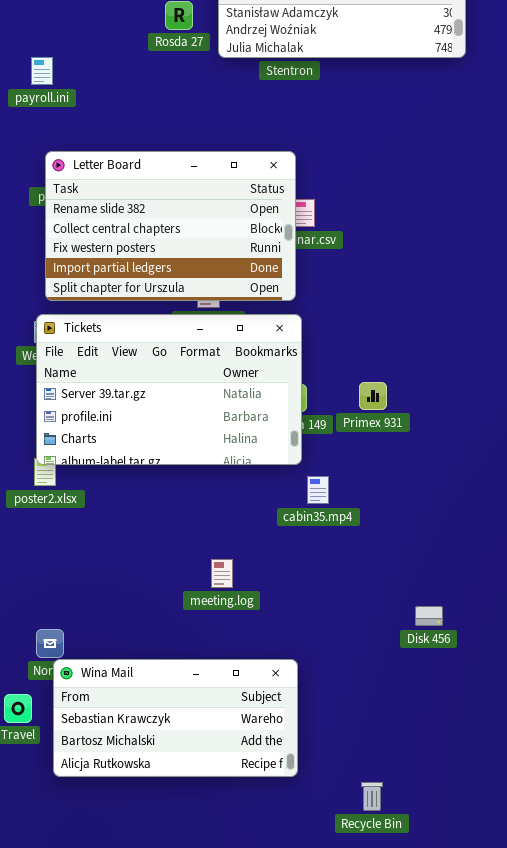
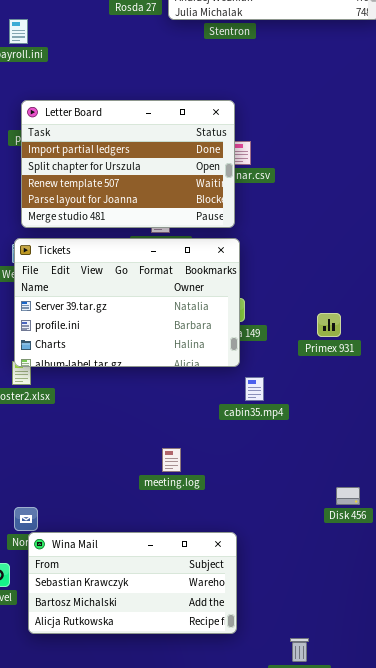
Letter Board: [45,151,296,301] -> [21,100,235,228], scrolled down 3 rows
Primex 931: [359,382,387,410] -> [317,313,341,337], moved

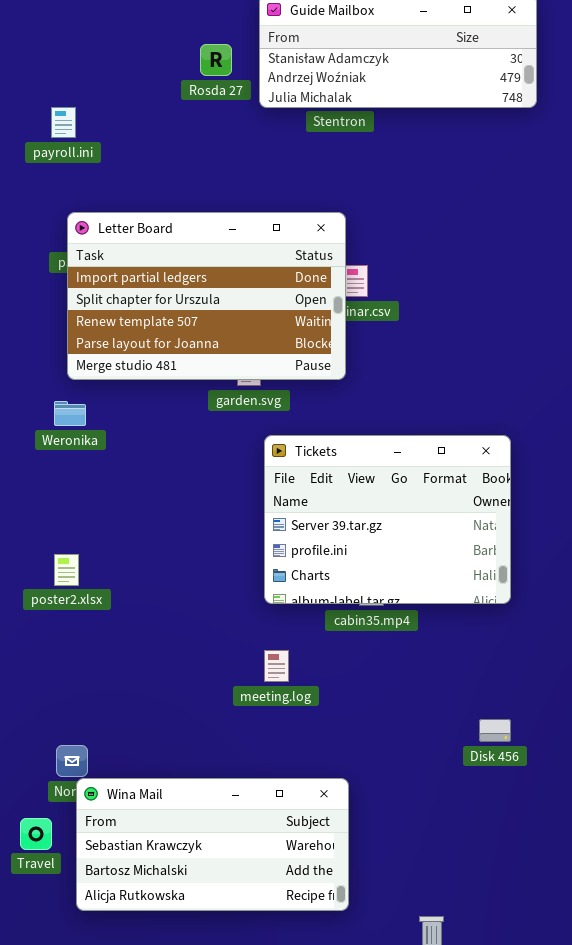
Tickets: [14,238,240,367] -> [264,435,511,604], moved, resized
meeting.log: [162,448,181,472] -> [264,650,289,682], moved

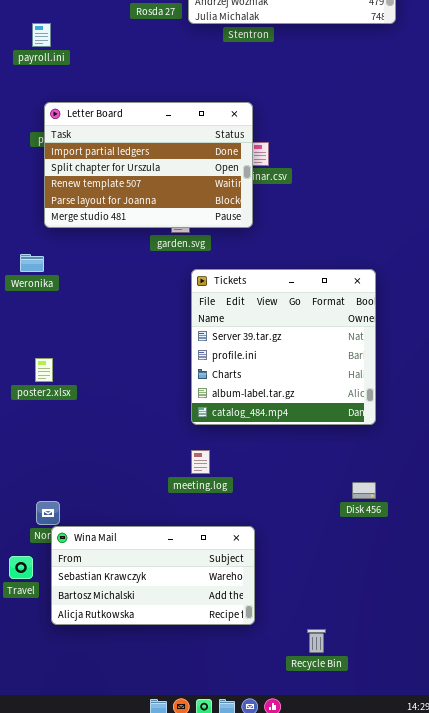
Weronika: [54,401,86,426] -> [20,254,44,272], moved
Tickets: [264,435,511,604] -> [191,269,376,425], resized
meeting.log: [264,650,289,682] -> [191,450,210,474], moved

